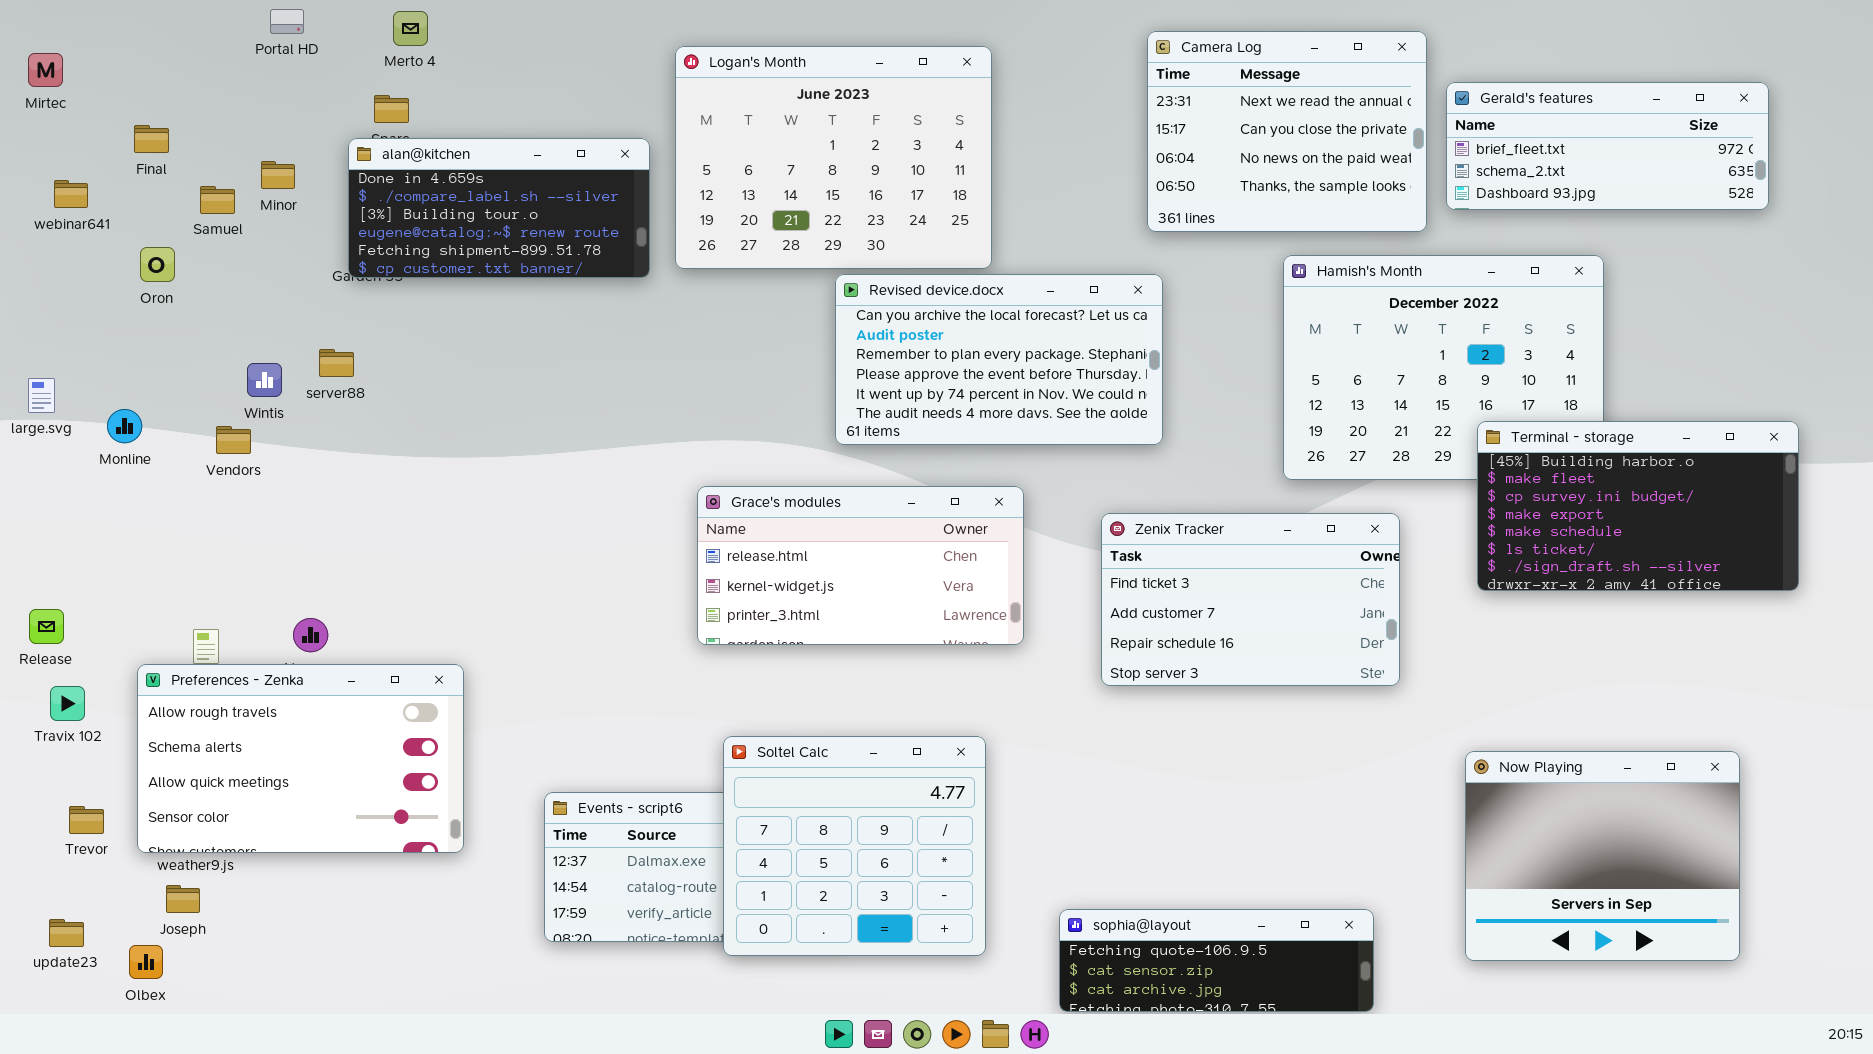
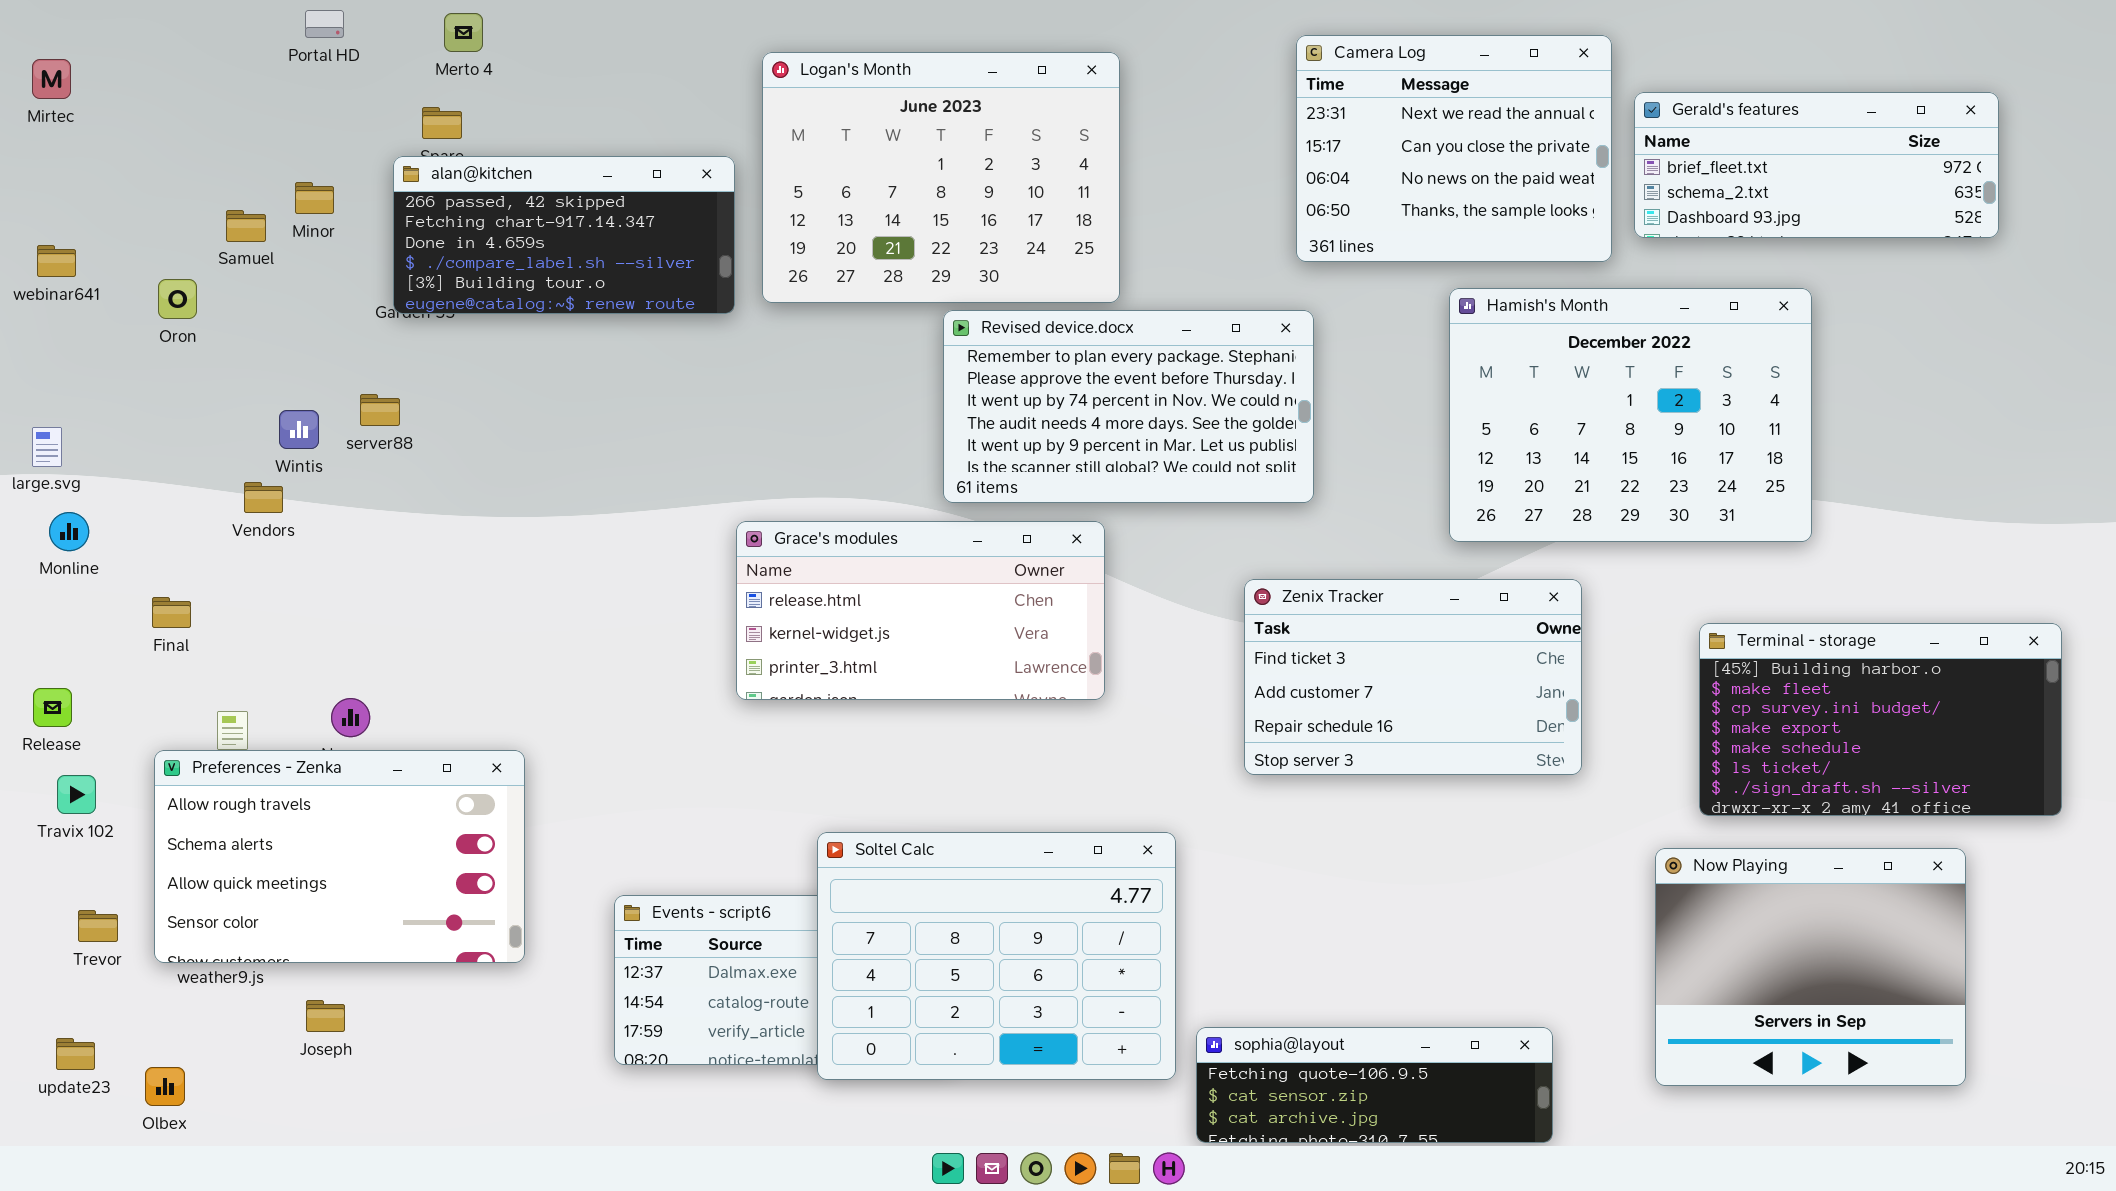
Final: [134,125,169,153] -> [152,597,191,628], moved
alan@kitchen: [348,138,650,278] -> [393,156,735,314], scrolled up 2 rows
webinar641: [54,180,88,208] -> [37,245,76,277], moved
Revised device.docx: [835,274,1163,445] -> [943,310,1314,503], scrolled down 2 rows
Monline: [107,409,142,443] -> [49,512,89,551], moved
Terminal - storage: [1477,421,1799,591] -> [1699,623,2062,816], moved
Grace's modules: [697,486,1024,645] -> [736,521,1105,700], moved
Soltel Calc: [723,736,986,956] -> [817,832,1176,1080], resized
Joseph: [166,885,200,913] -> [306,1000,345,1032], moved

